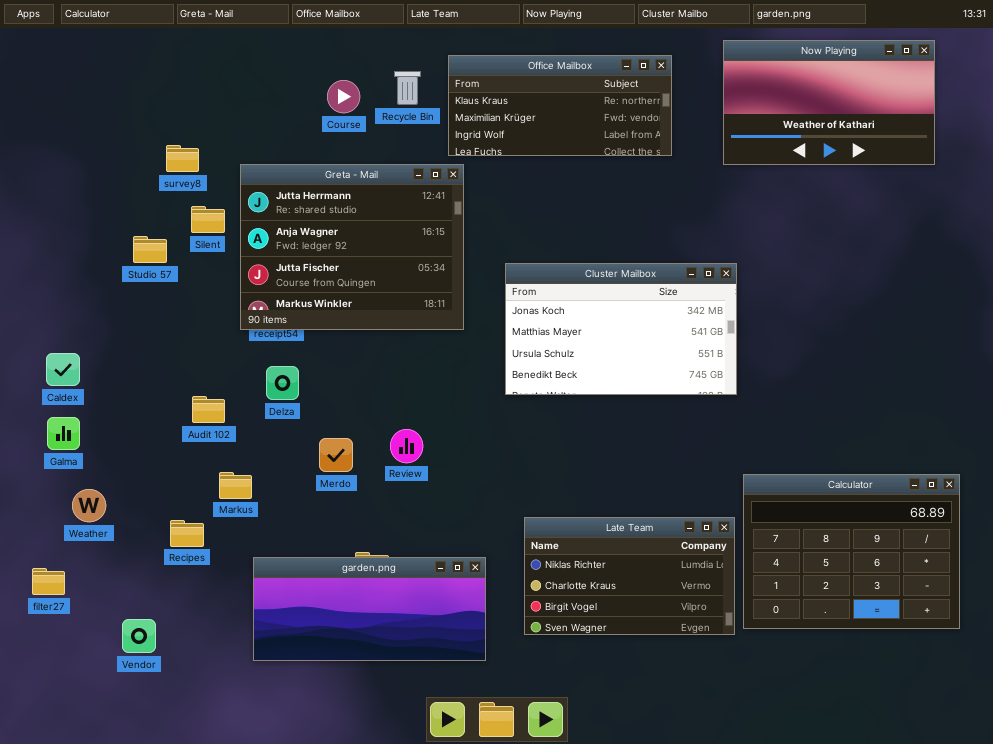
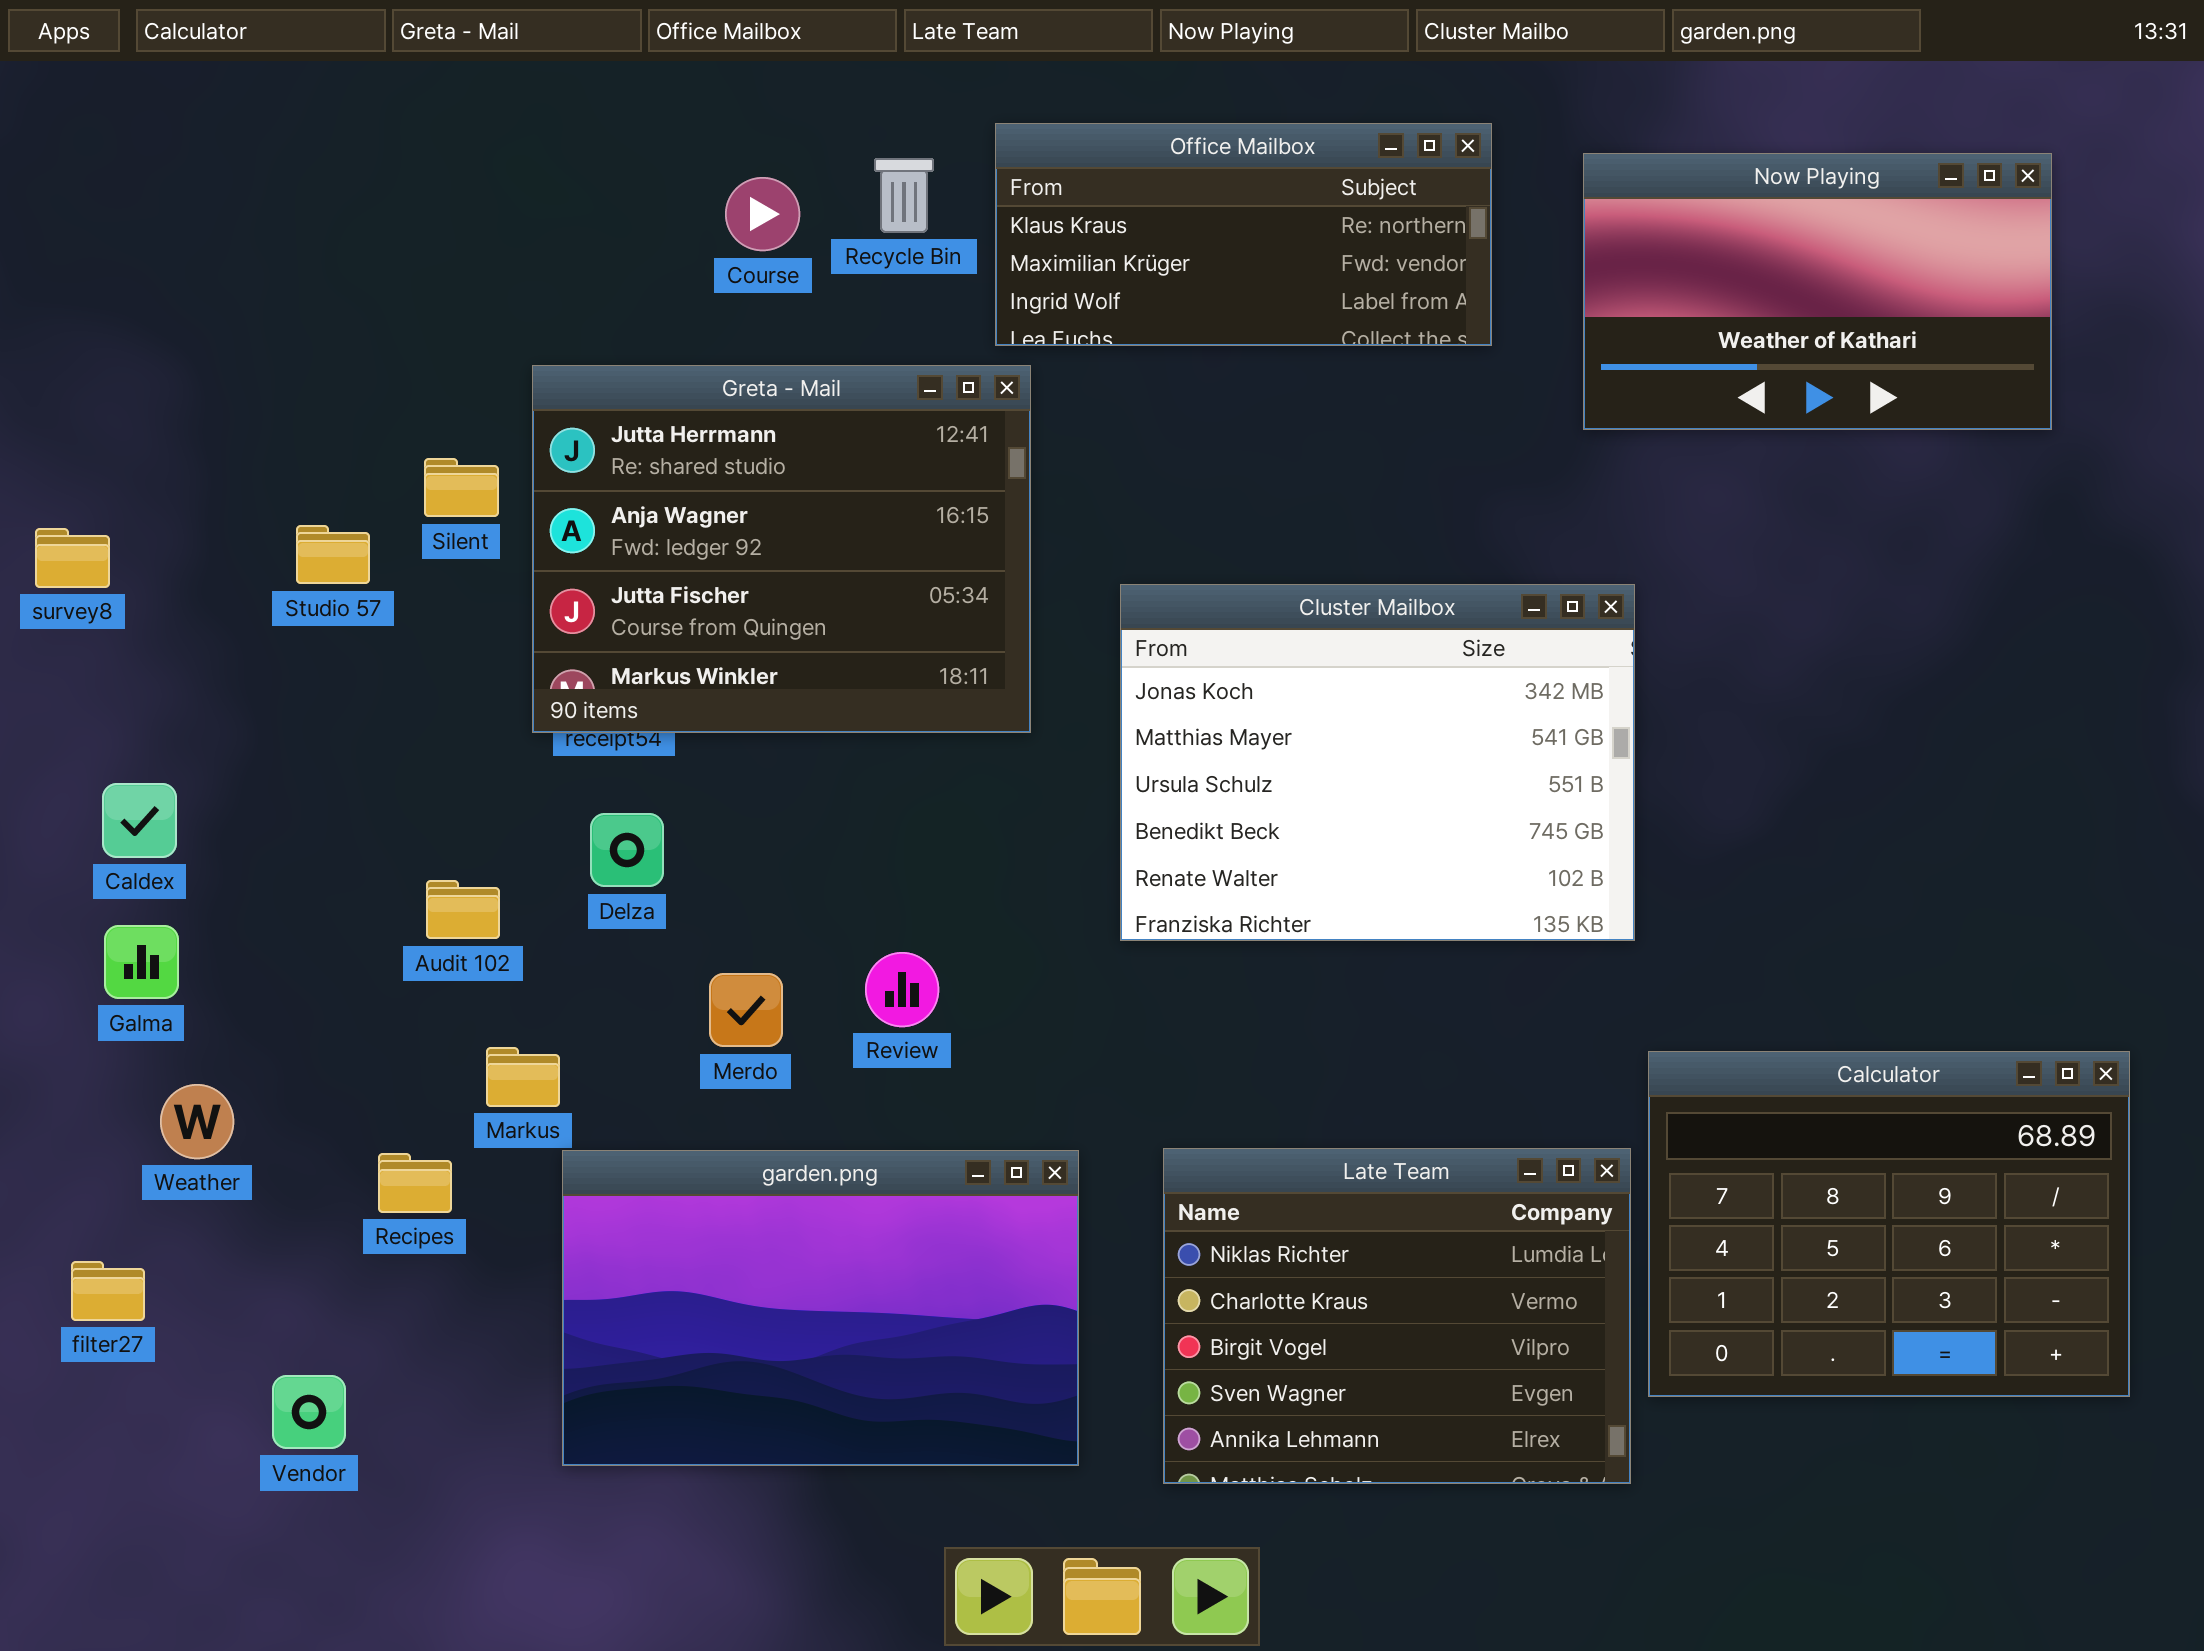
Now Playing: [723,40,935,165] -> [1583,153,2052,430], moved
survey8: [166,145,199,172] -> [35,528,110,588], moved
Cluster Mailbox: [505,263,737,395] -> [1120,584,1635,941], resized
Late Team: [524,517,735,635] -> [1163,1148,1631,1484], resized
garden.png: [253,557,486,661] -> [562,1150,1079,1466], resized

